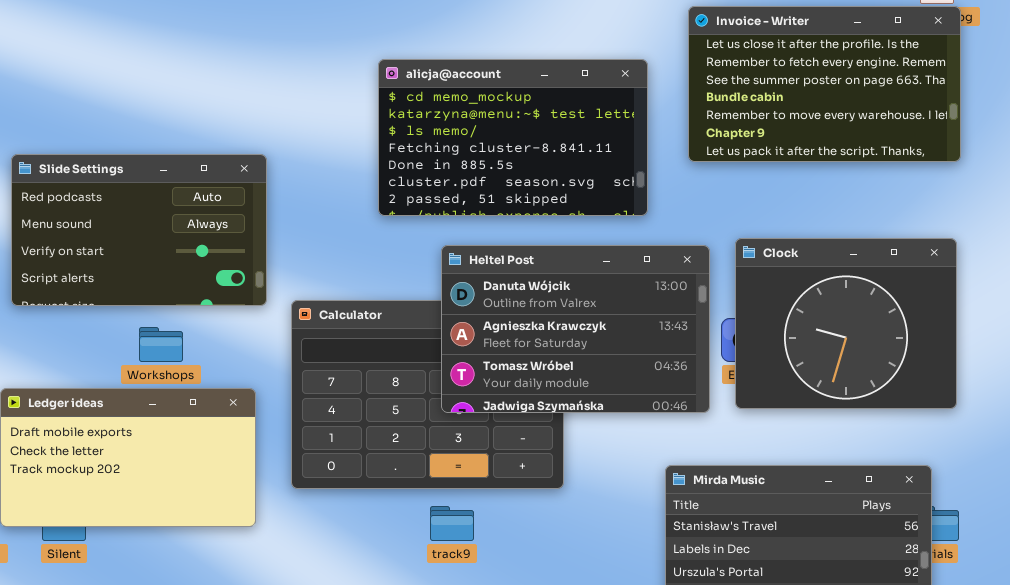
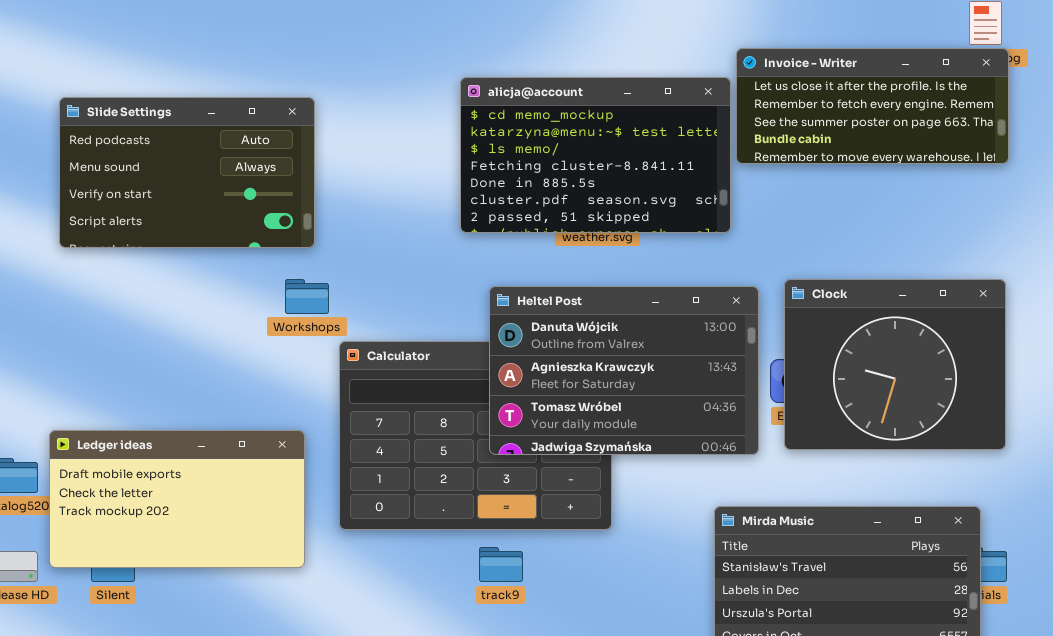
Invoice - Writer: [688,6,961,162] -> [736,48,1009,164], resized
alicja@account: [378,59,648,216] -> [460,77,731,233], moved
Slide Settings: [11,154,267,306] -> [59,97,315,248], moved
Workshops: [139,327,183,362] -> [285,279,329,314], moved

